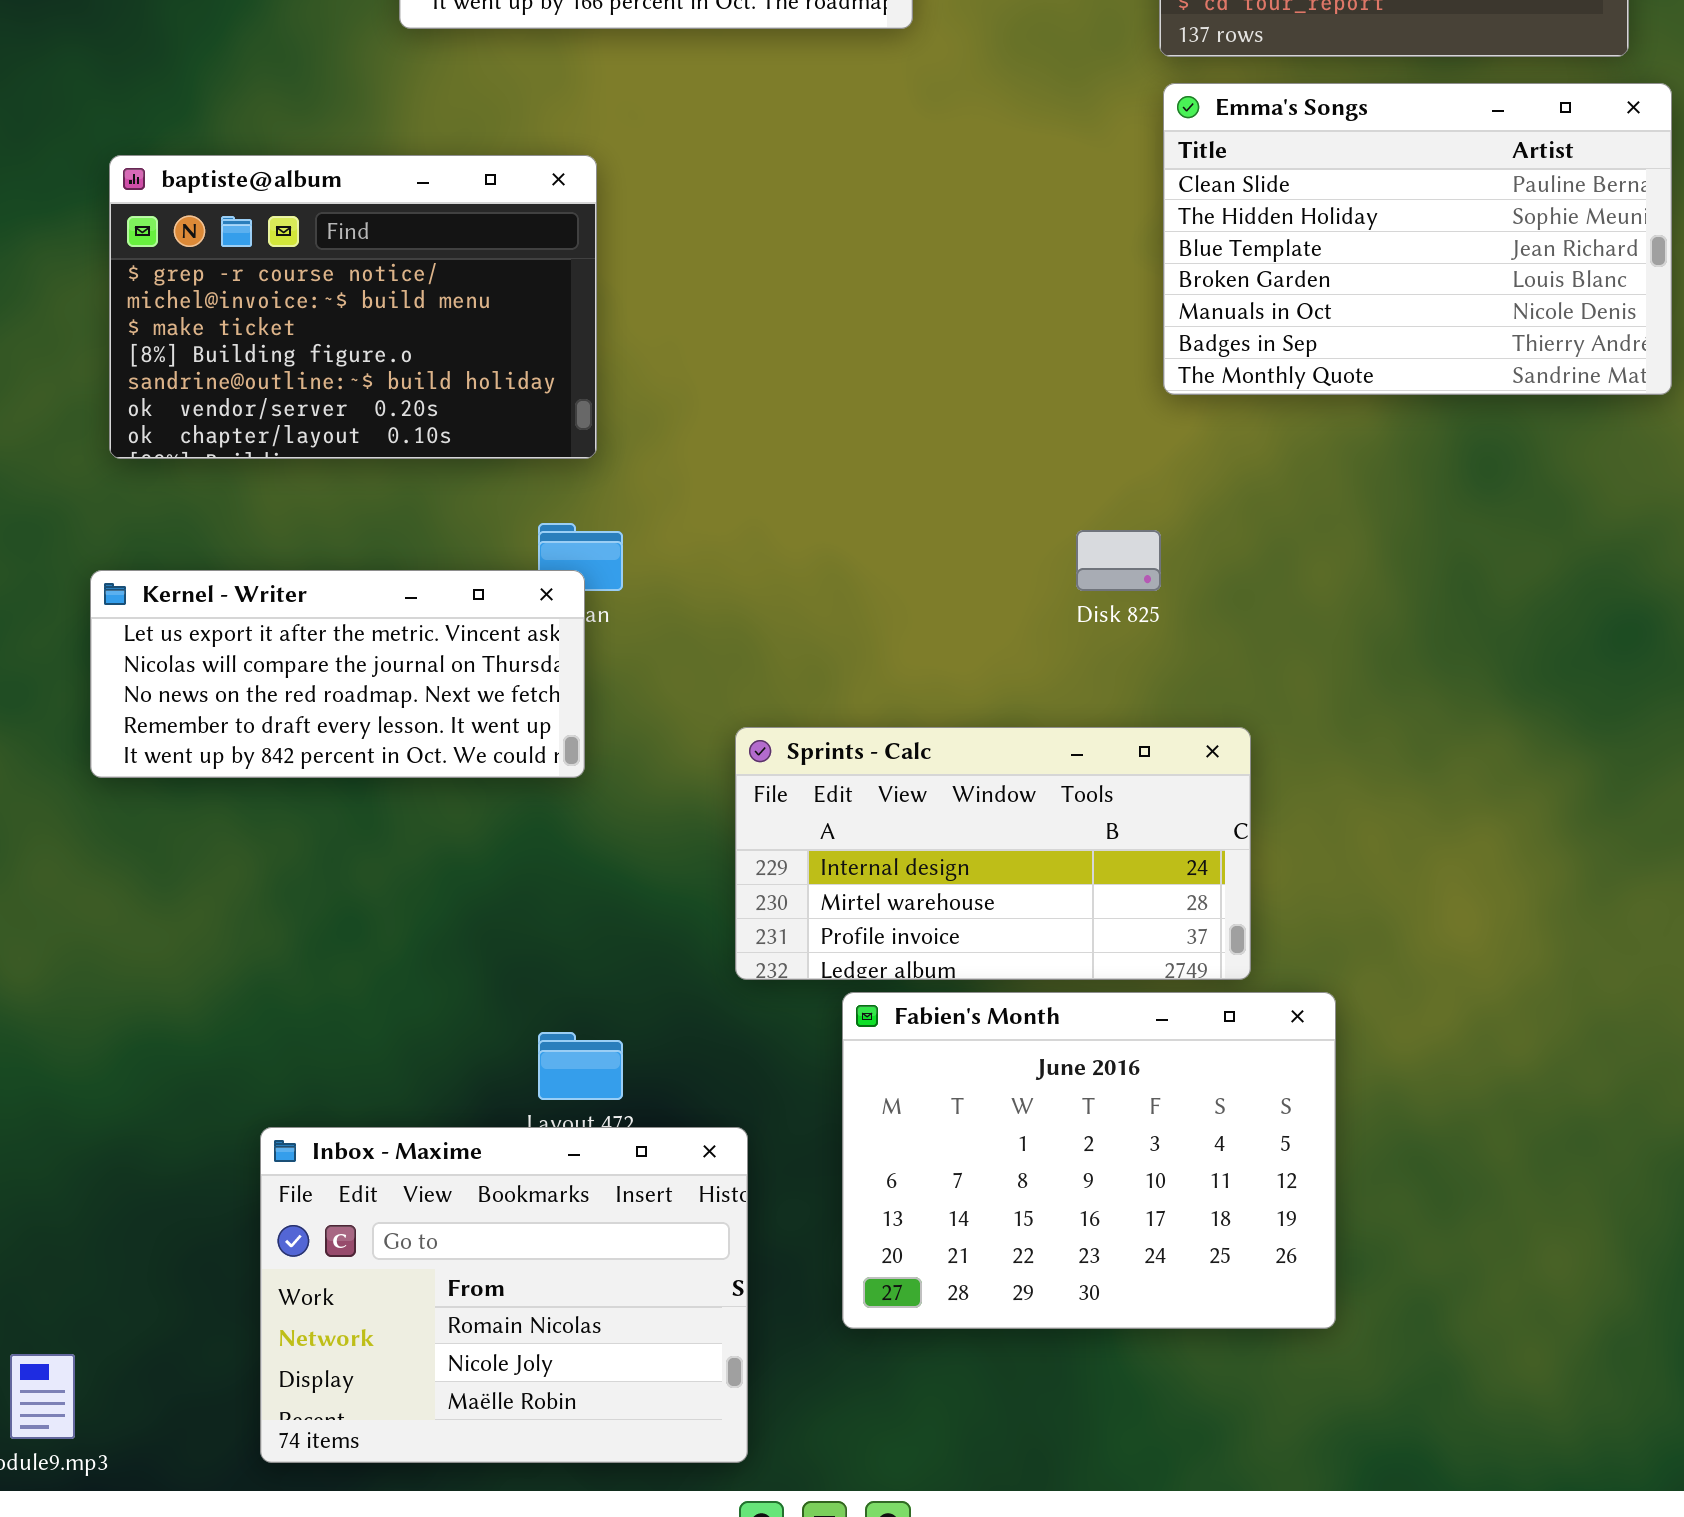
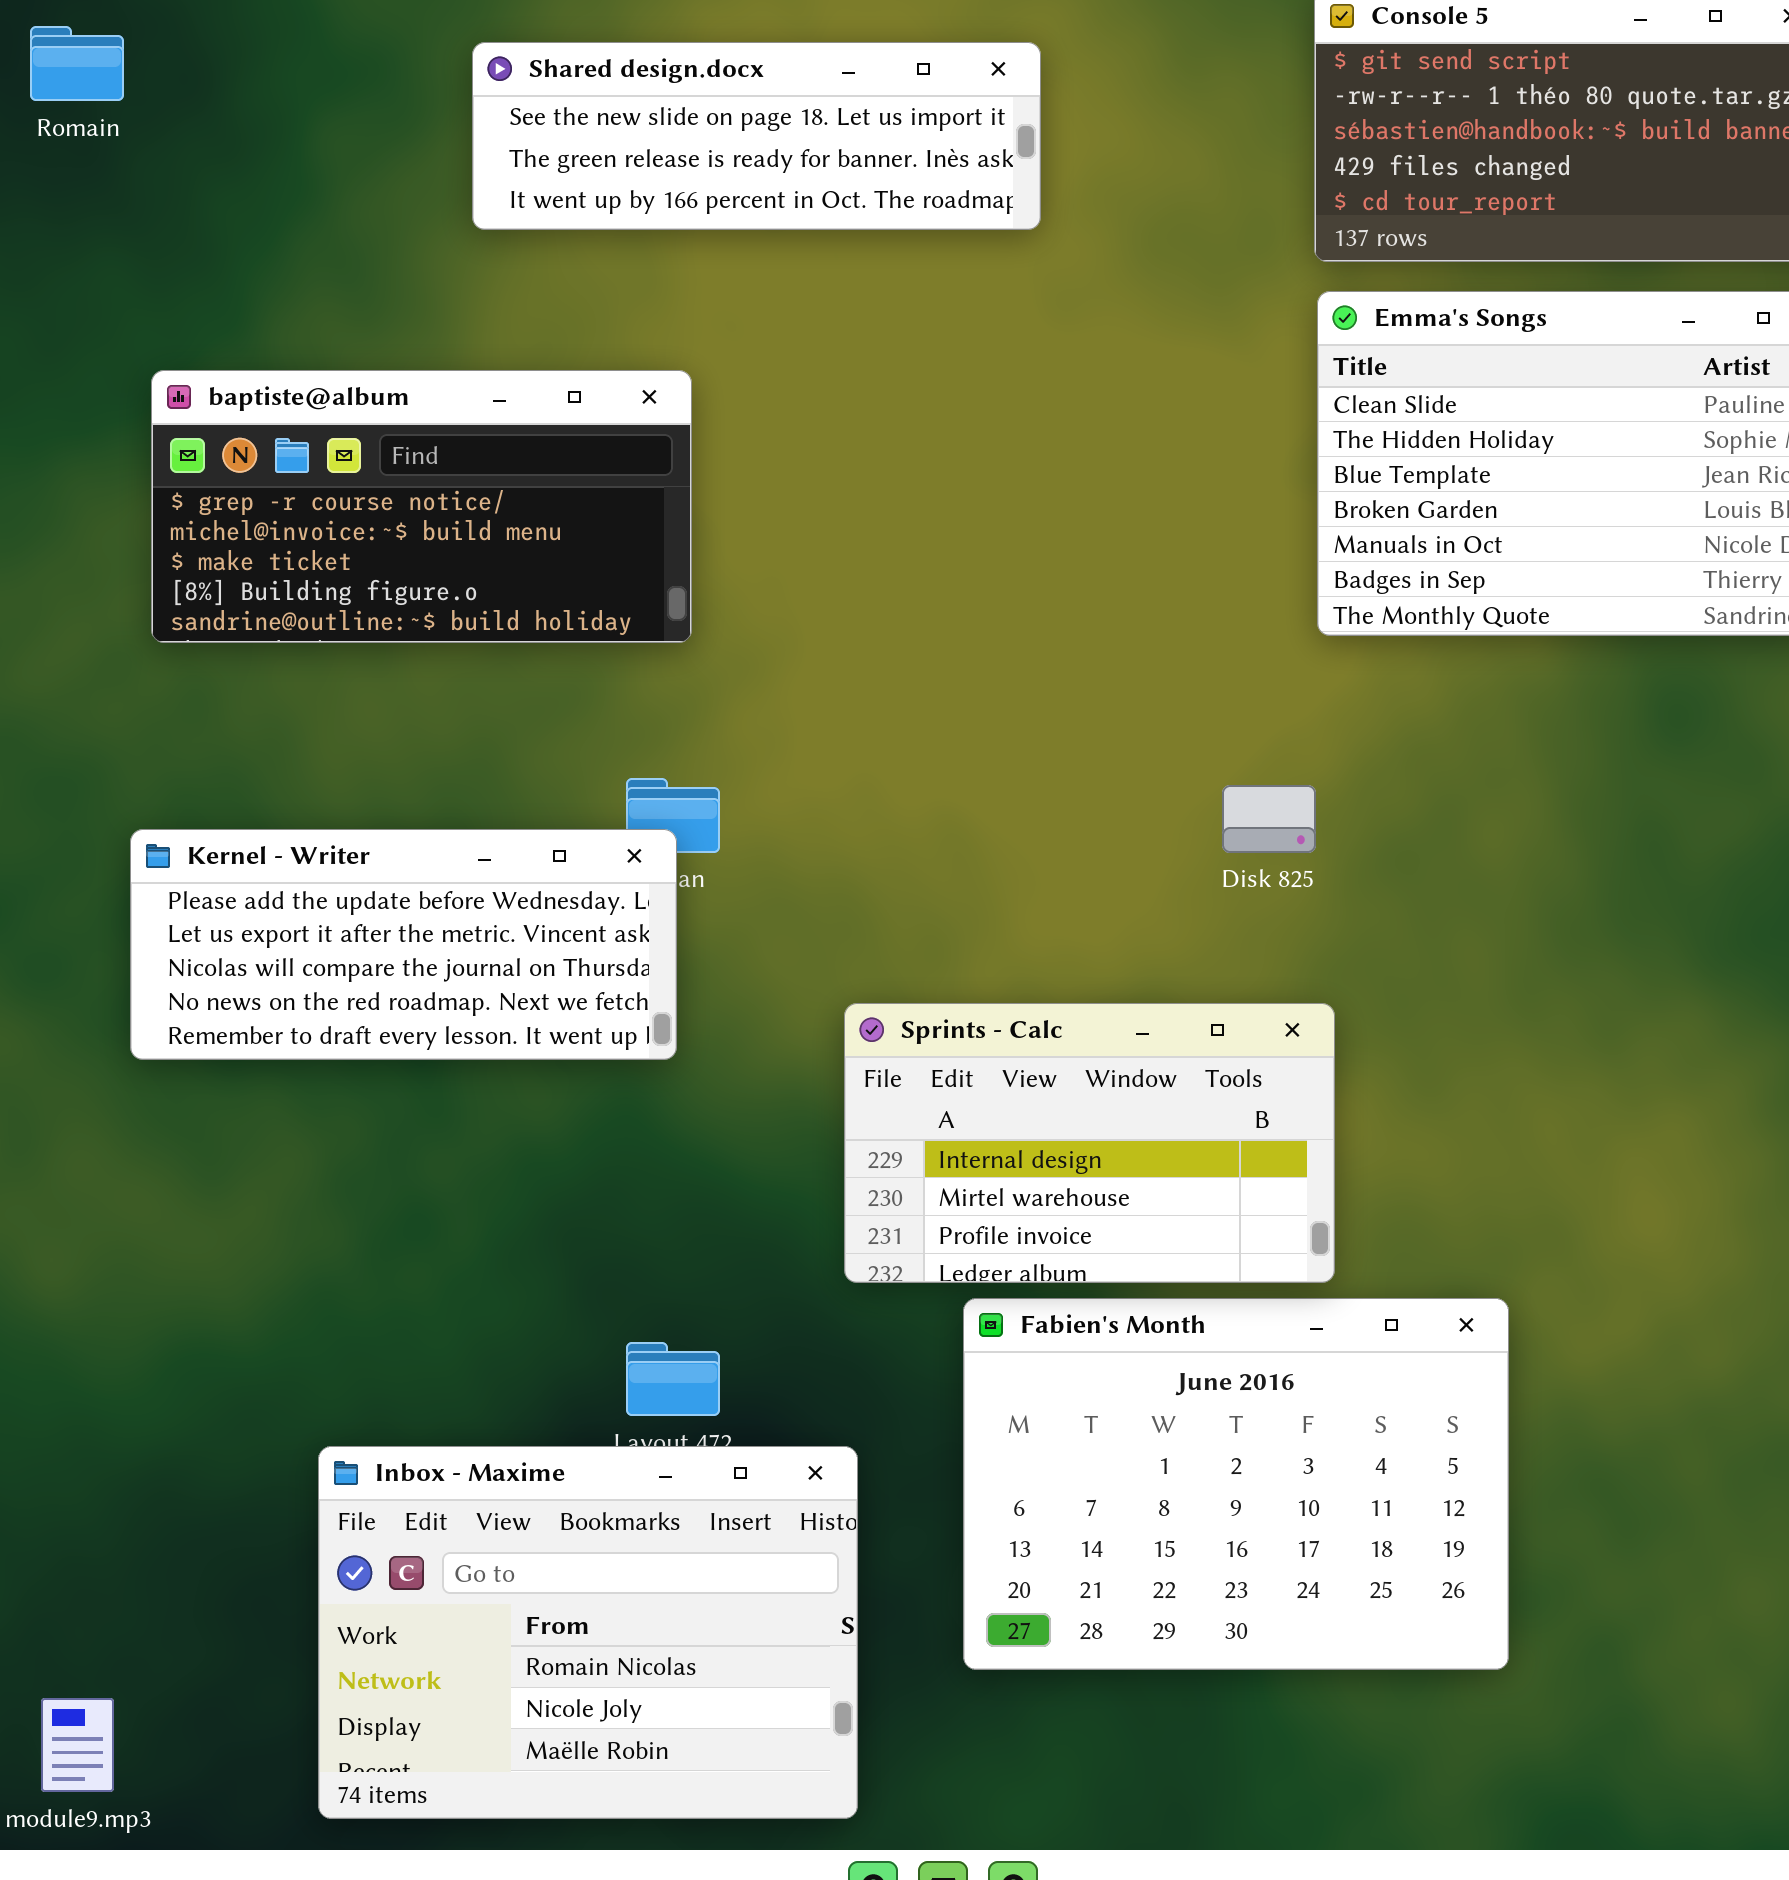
baptiste@album: [109,155,597,459] -> [151,370,692,643], resized
Kernel - Writer: [90,570,585,778] -> [130,829,677,1060], scrolled up 1 row
Sprints - Calc: [735,727,1251,980] -> [844,1003,1335,1283], resized

